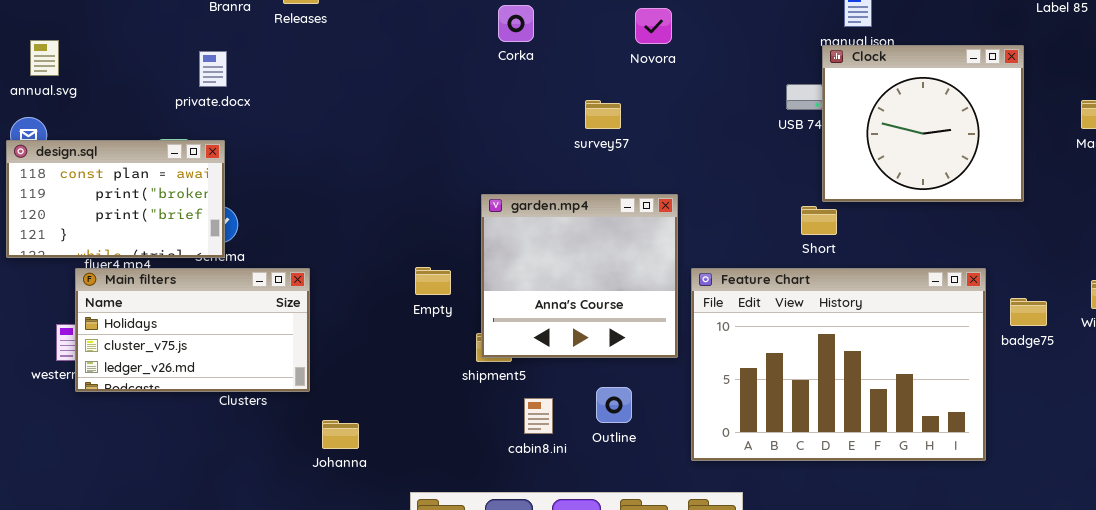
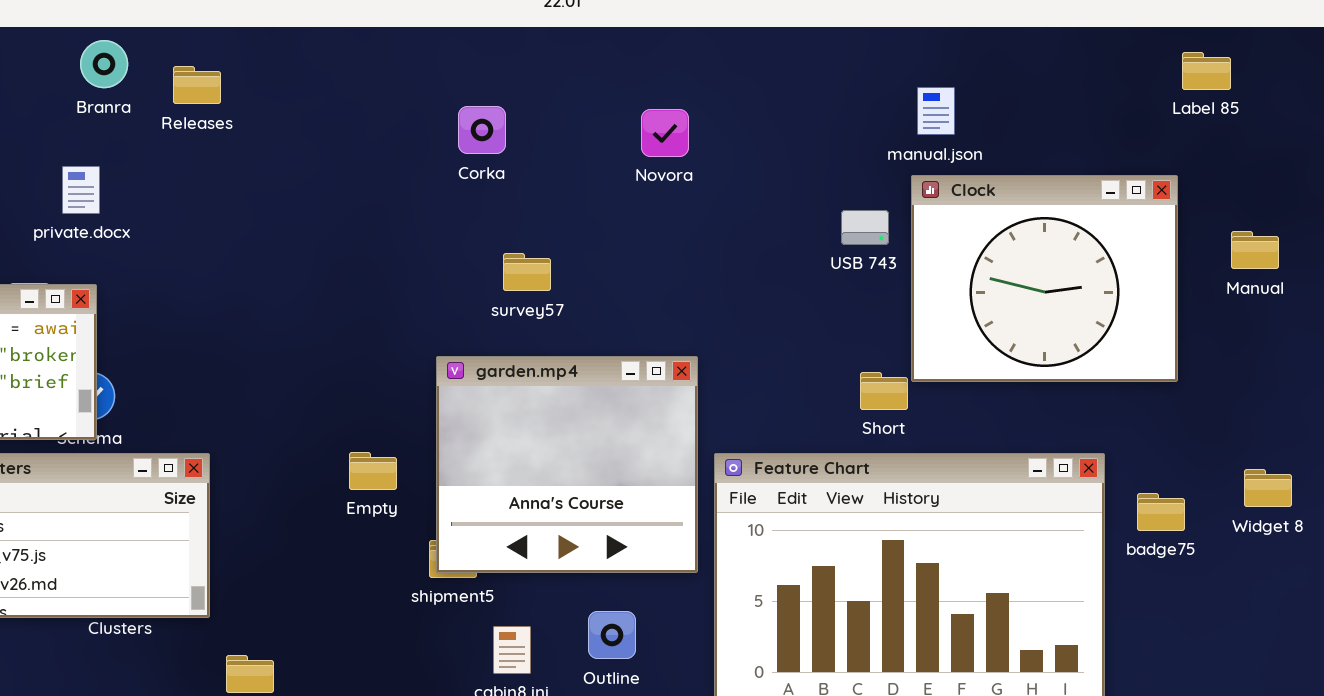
Clock: [822,45,1024,202] -> [911,175,1178,382], moved
survey57: [585,100,621,129] -> [503,253,551,291], moved

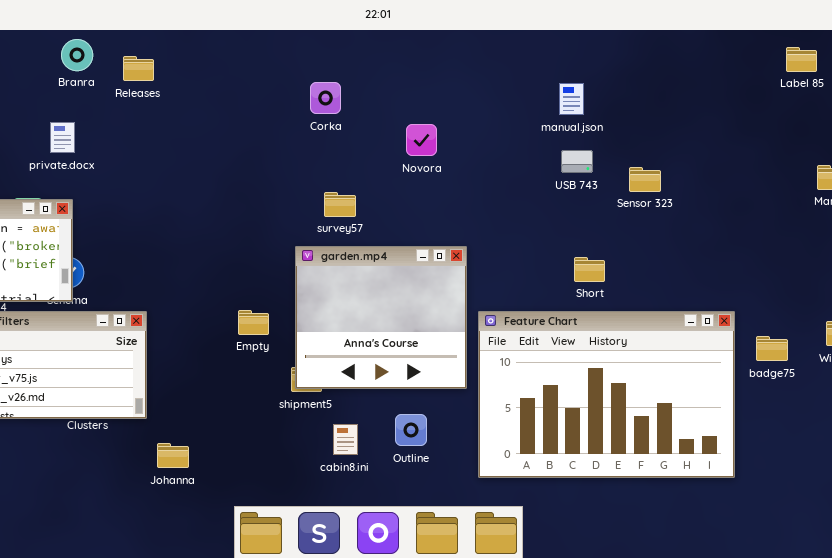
manual.json: [917,87,955,135] -> [559,83,584,115], moved
Novora: [641,109,689,157] -> [406,124,437,156], moved
Clock: [911,175,1178,382] -> none, closed
survey57: [503,253,551,291] -> [324,192,356,217], moved

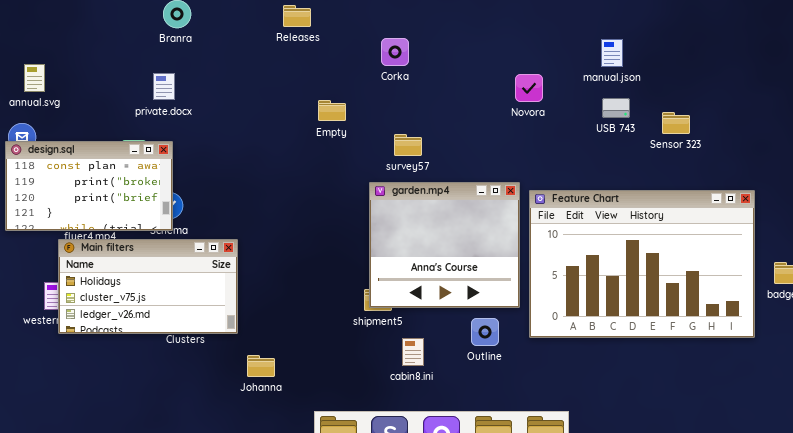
Releases: [123,56,154,81] -> [283,5,311,27], moved
Novora: [406,124,437,156] -> [515,74,543,102], moved
Empty: [238,310,269,335] -> [318,100,346,121], moved
Feature Chart: [478,311,735,478] -> [529,190,755,338], moved
Outline: [395,414,427,446] -> [471,318,499,346], moved

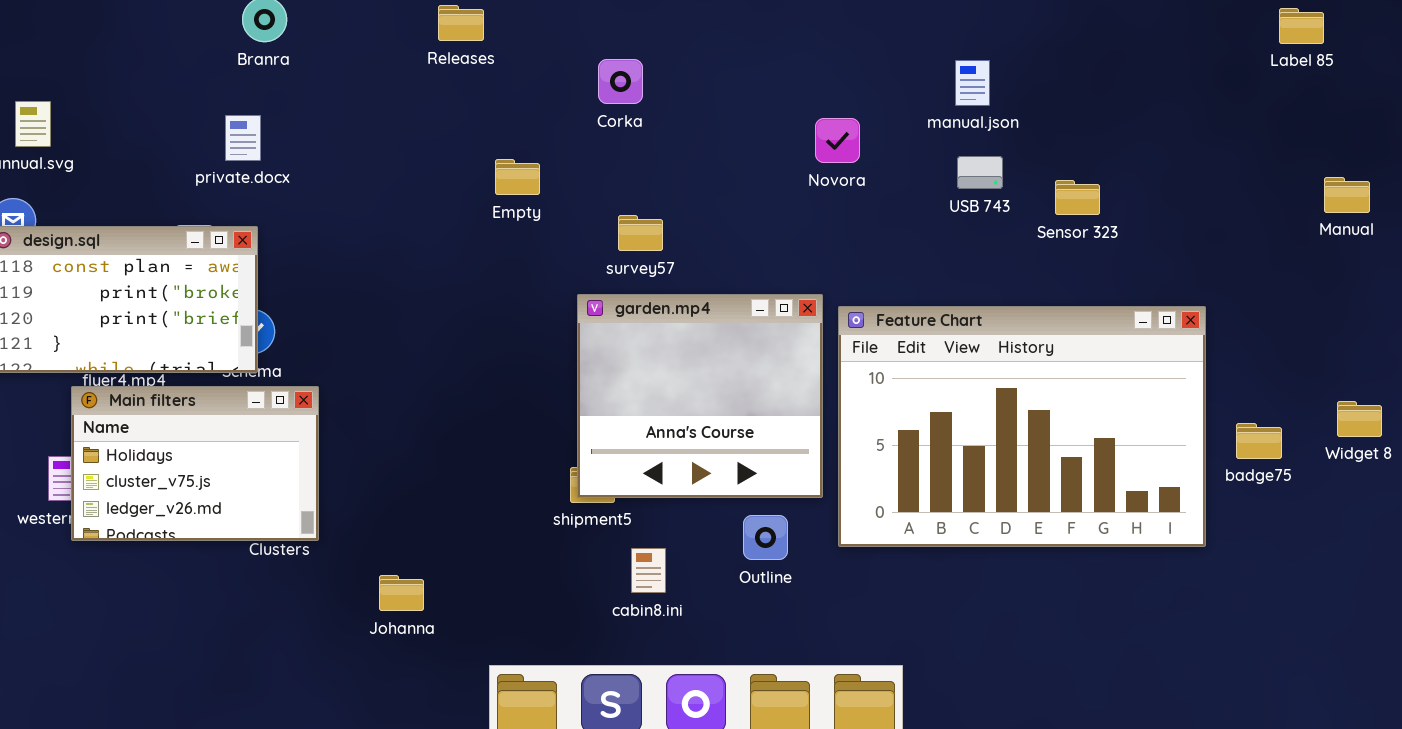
Main filters: [58,239,238,334] -> [71,386,319,541], resized

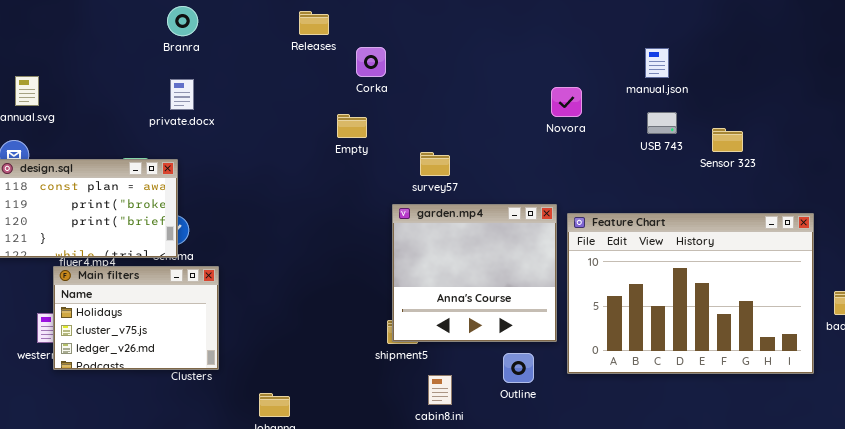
Corka: [598,59,643,104] -> [356,47,386,77], moved
private.docx: [225,115,261,161] -> [170,79,194,110], moved

